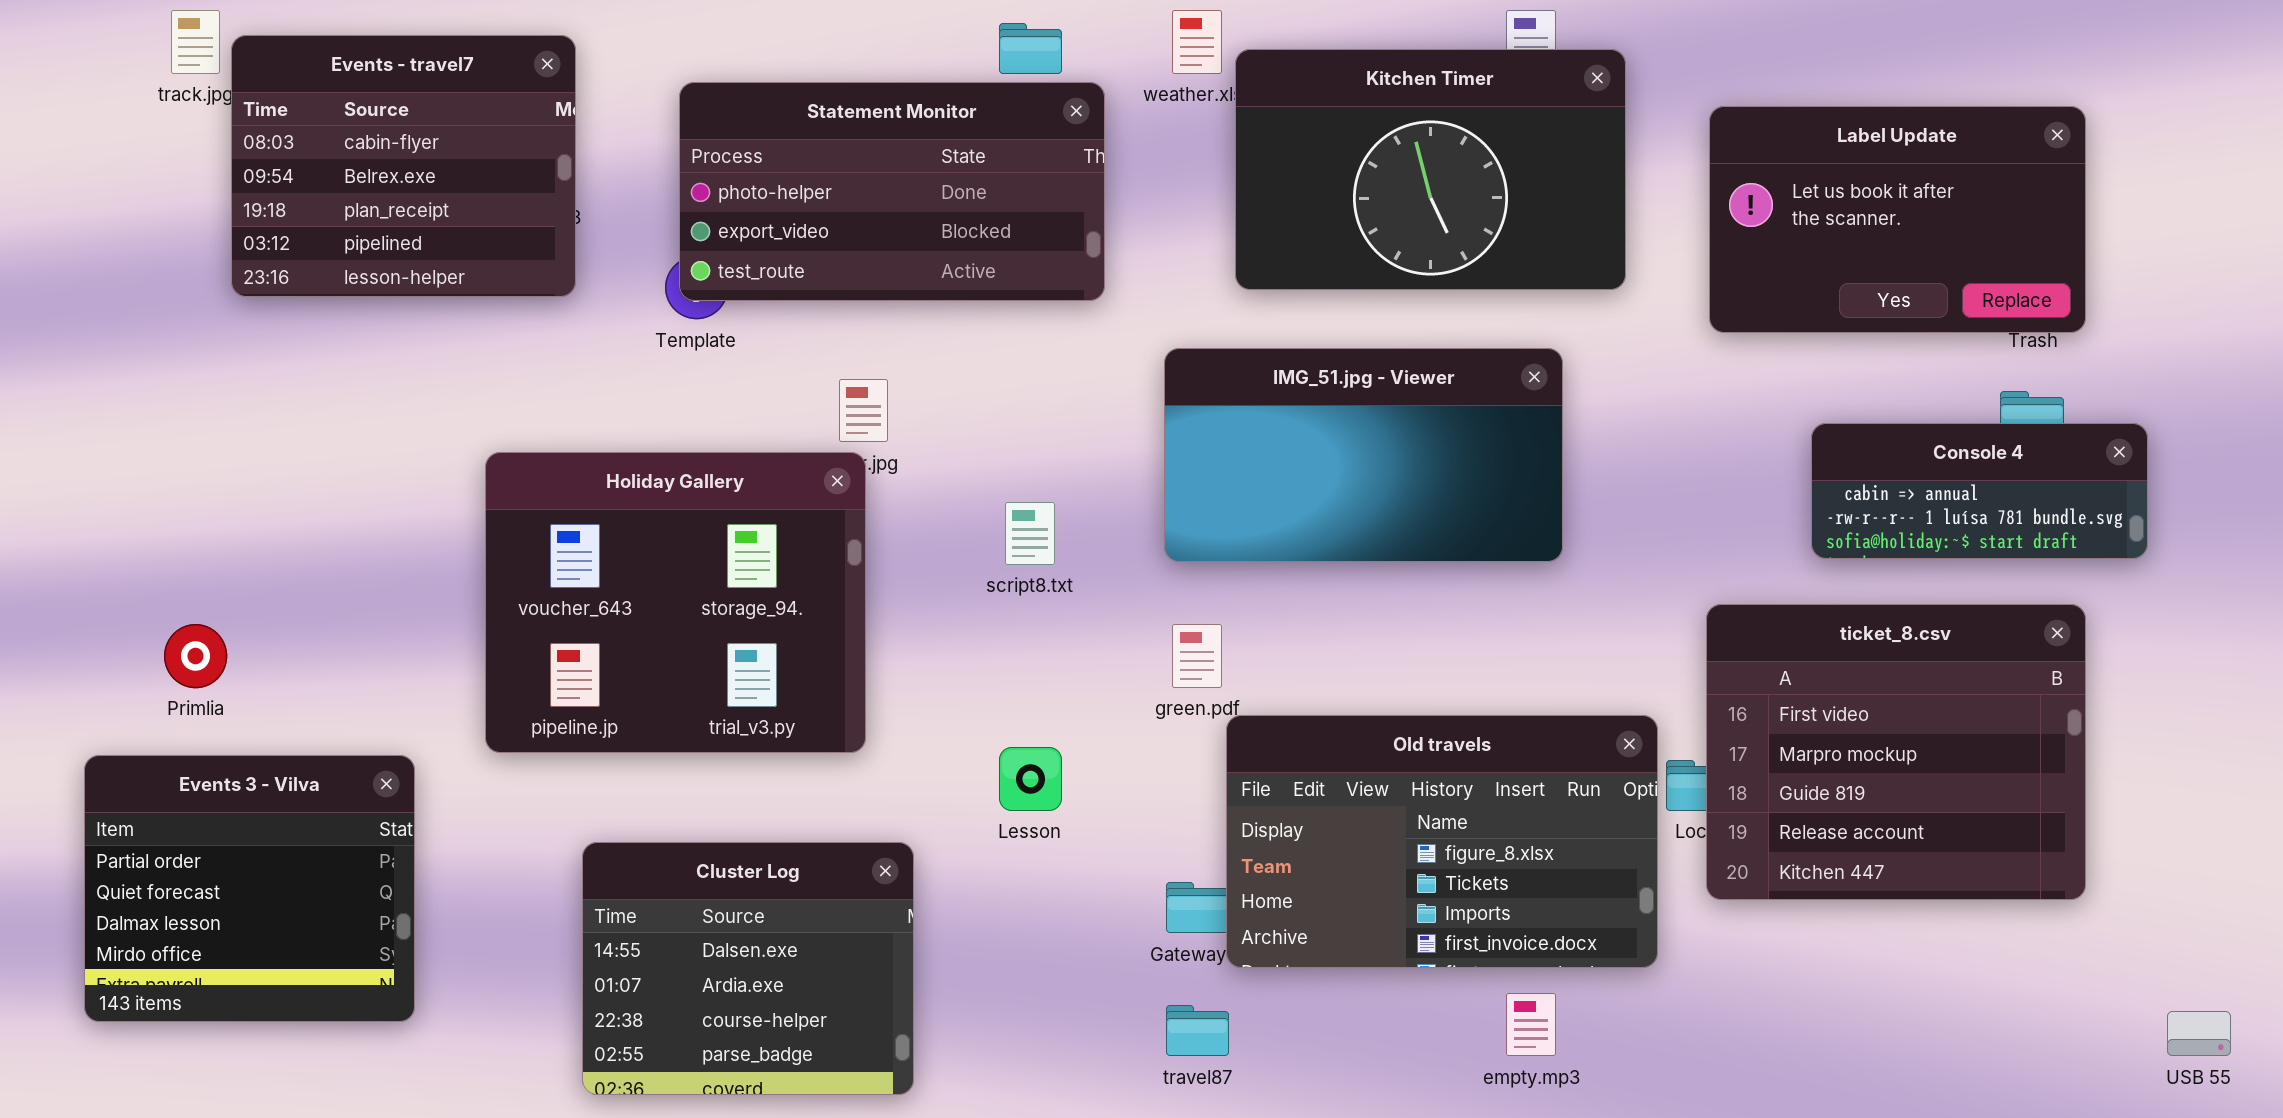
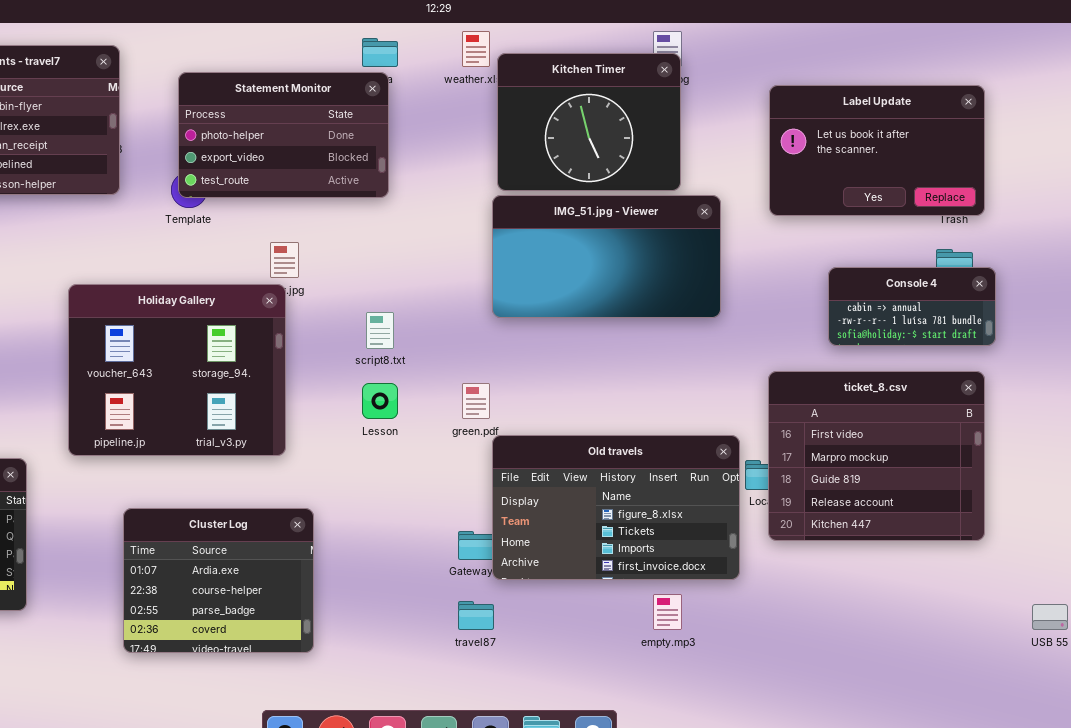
Kitchen Timer: [1235,49,1626,290] -> [497,53,681,191], resized
Statement Monitor: [679,82,1105,301] -> [178,72,389,198], resized
IMG_51.jpg - Viewer: [1164,348,1563,562] -> [492,195,721,318], moved
Console 4: [1811,423,2148,559] -> [828,267,996,346], resized
Lesson: [999,747,1062,811] -> [362,383,398,419], moved
Cluster Log: [582,842,914,1095] -> [123,508,314,653], scrolled down 1 row

